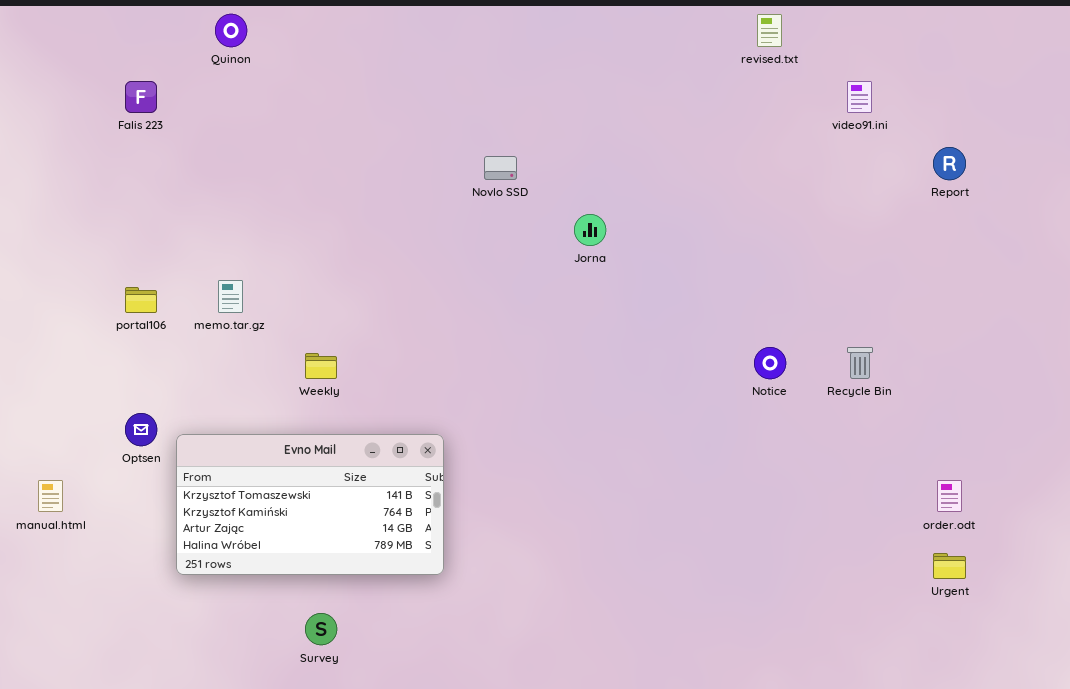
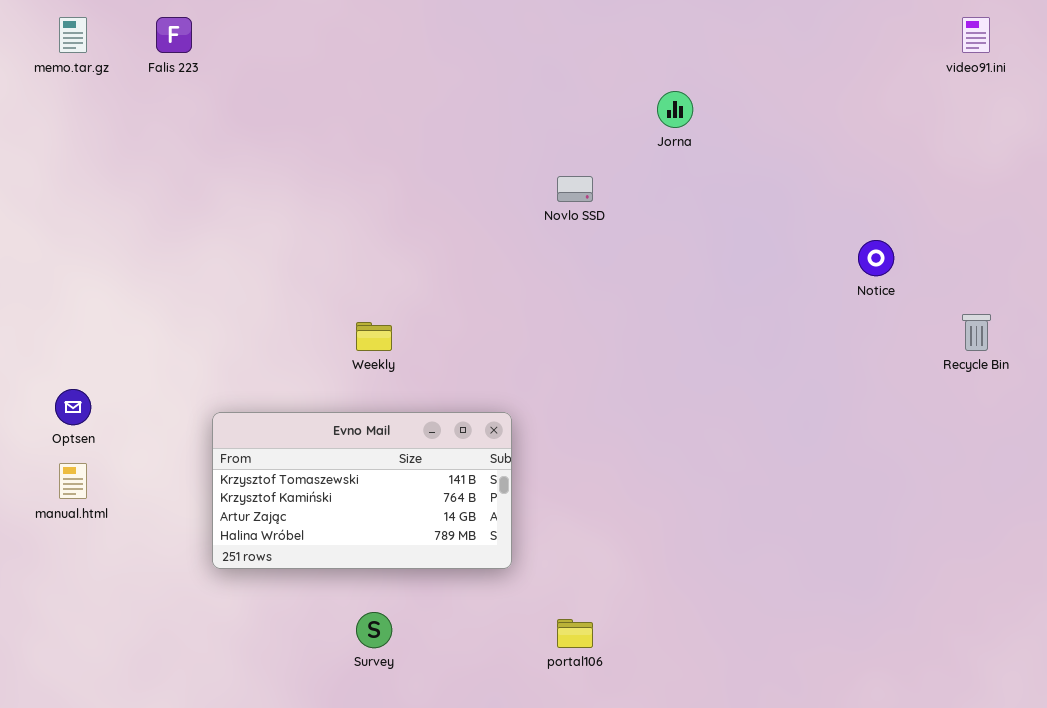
Novlo SSD: [484,156,517,180] -> [557,176,593,202], moved
Jorna: [574,214,606,246] -> [657,91,693,128], moved
memo.tar.gz: [218,280,243,313] -> [59,17,87,53], moved
portal106: [125,287,157,313] -> [557,619,593,648], moved
Notice: [754,347,786,379] -> [858,240,894,276], moved
Optsen: [125,413,157,446] -> [55,389,91,425], moved

